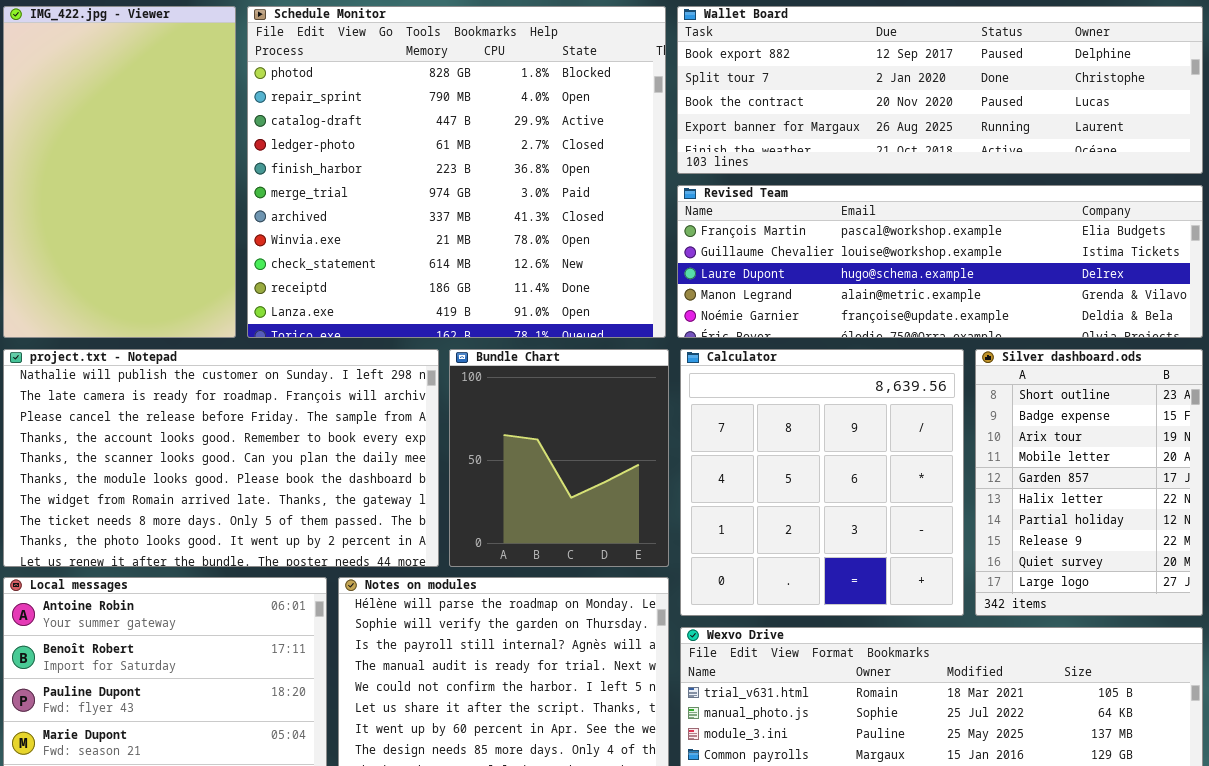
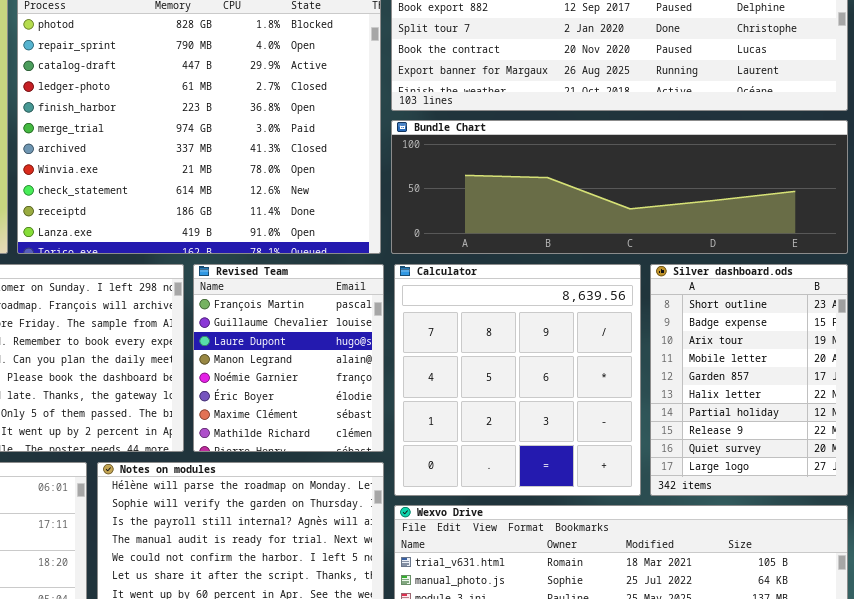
Revised Team: [677,185,1203,338] -> [193,264,384,452], moved, resized
Bundle Chart: [449,349,669,567] -> [391,120,848,254], moved, resized

